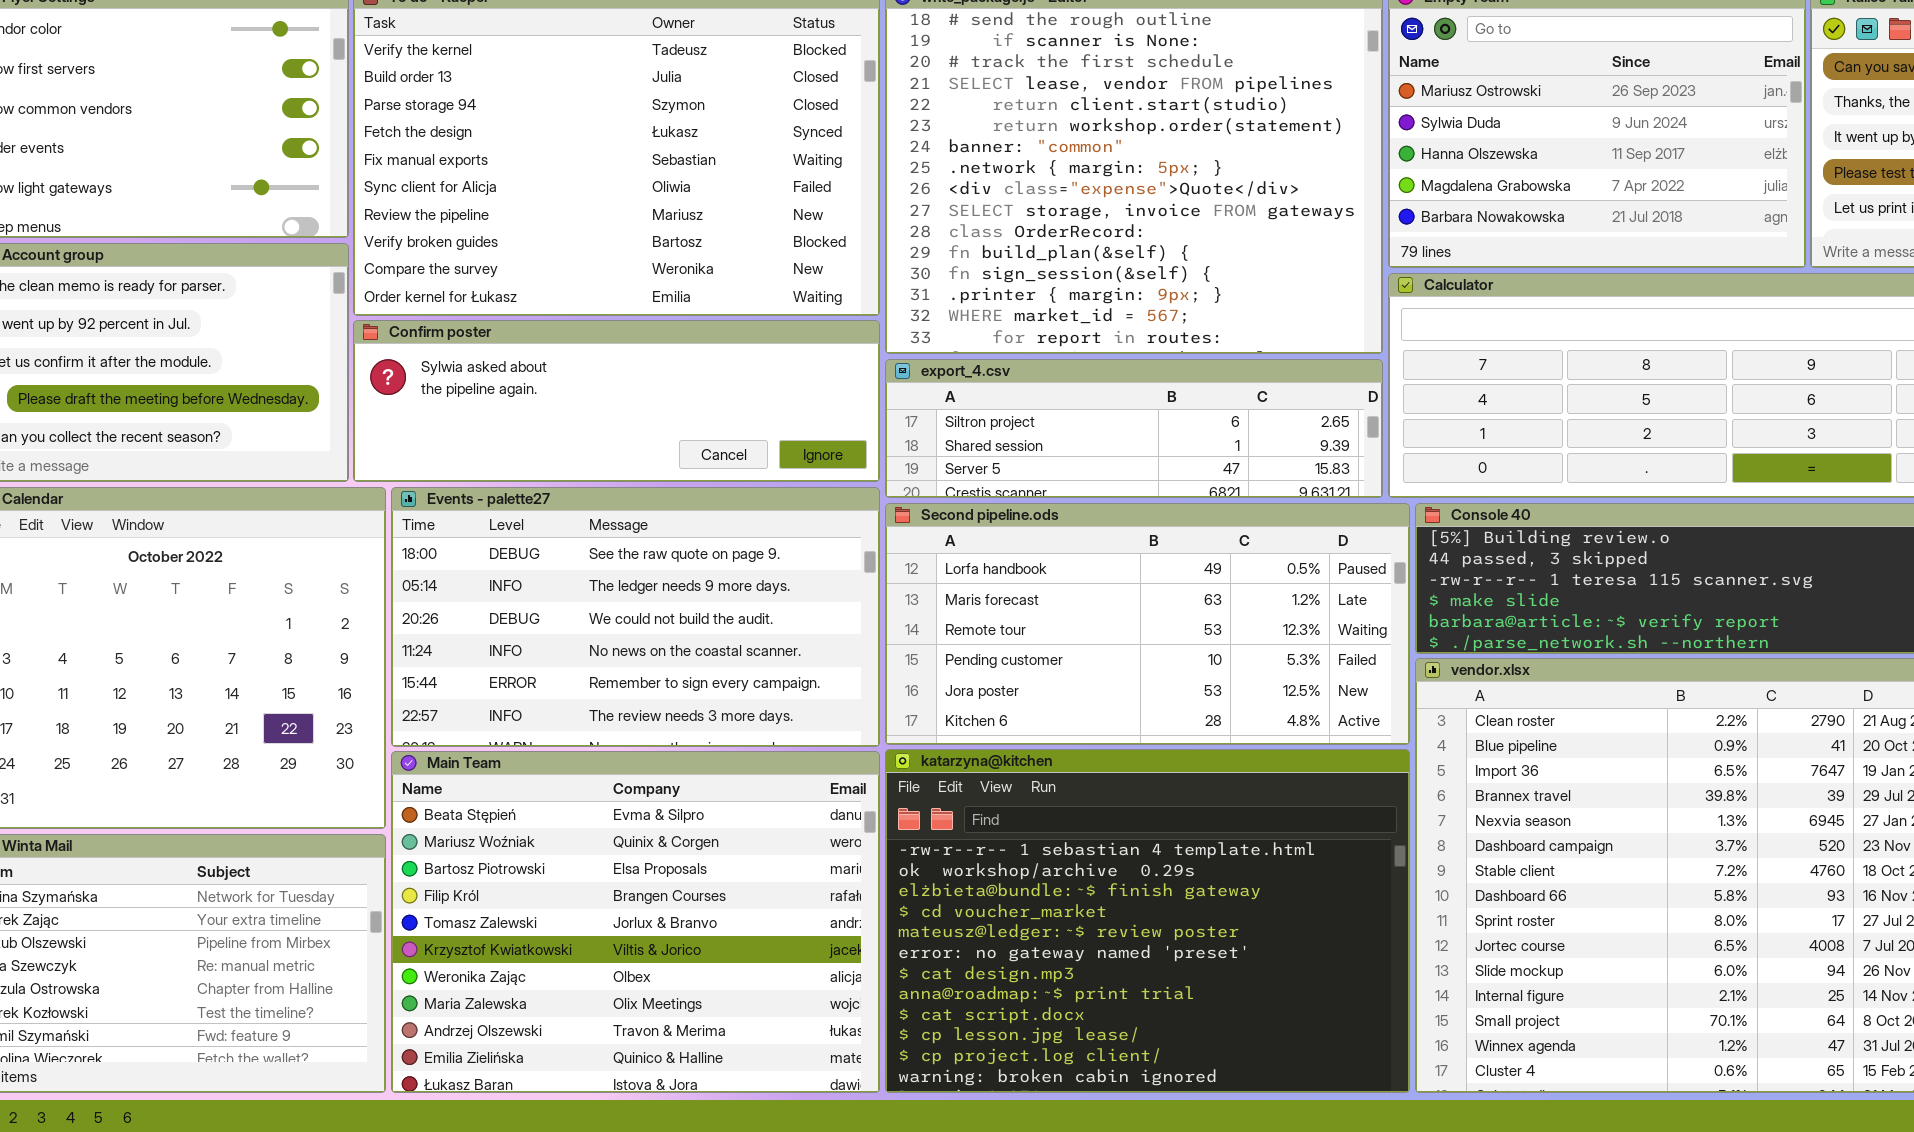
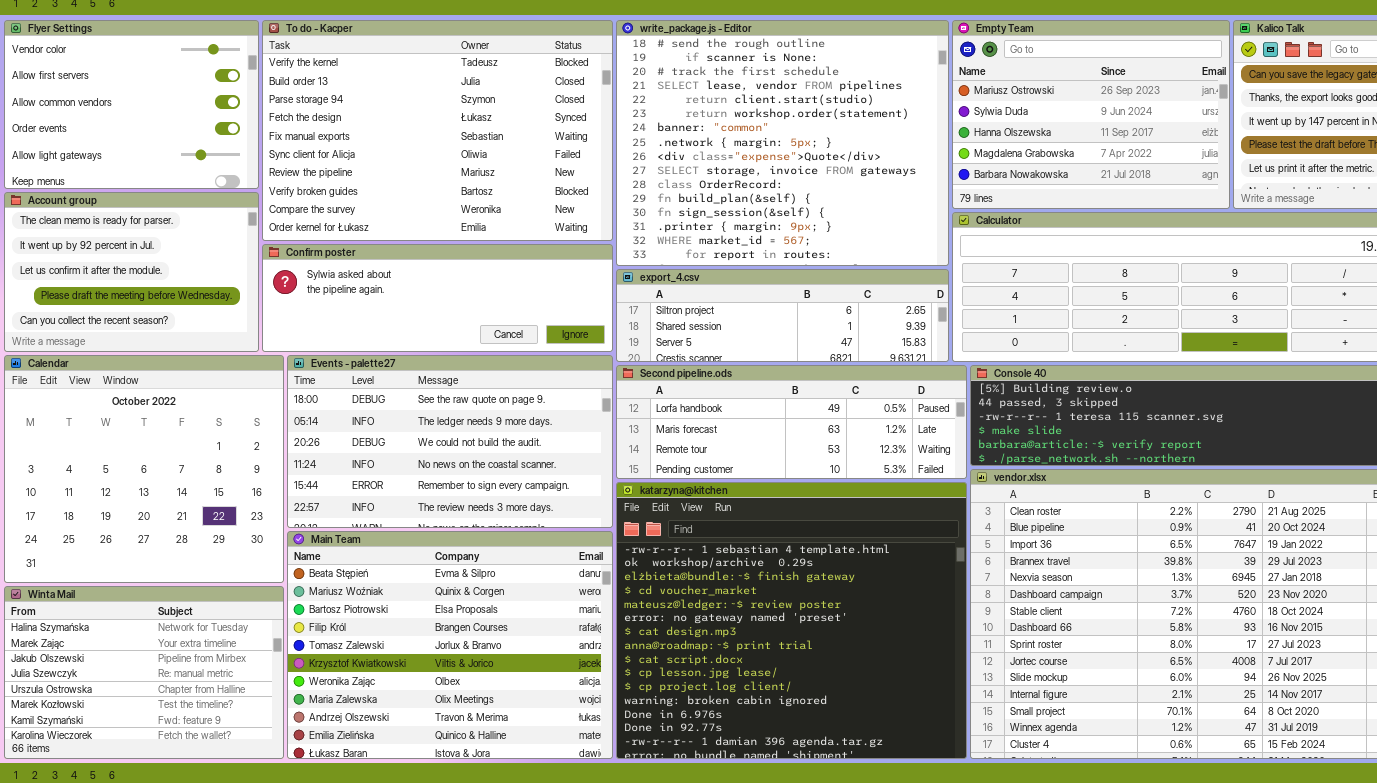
Second pipeline.ods: [885,503,1410,745] -> [616,365,967,479], resized
katarzyna@kitchen: [885,749,1410,1093] -> [616,482,967,759], resized

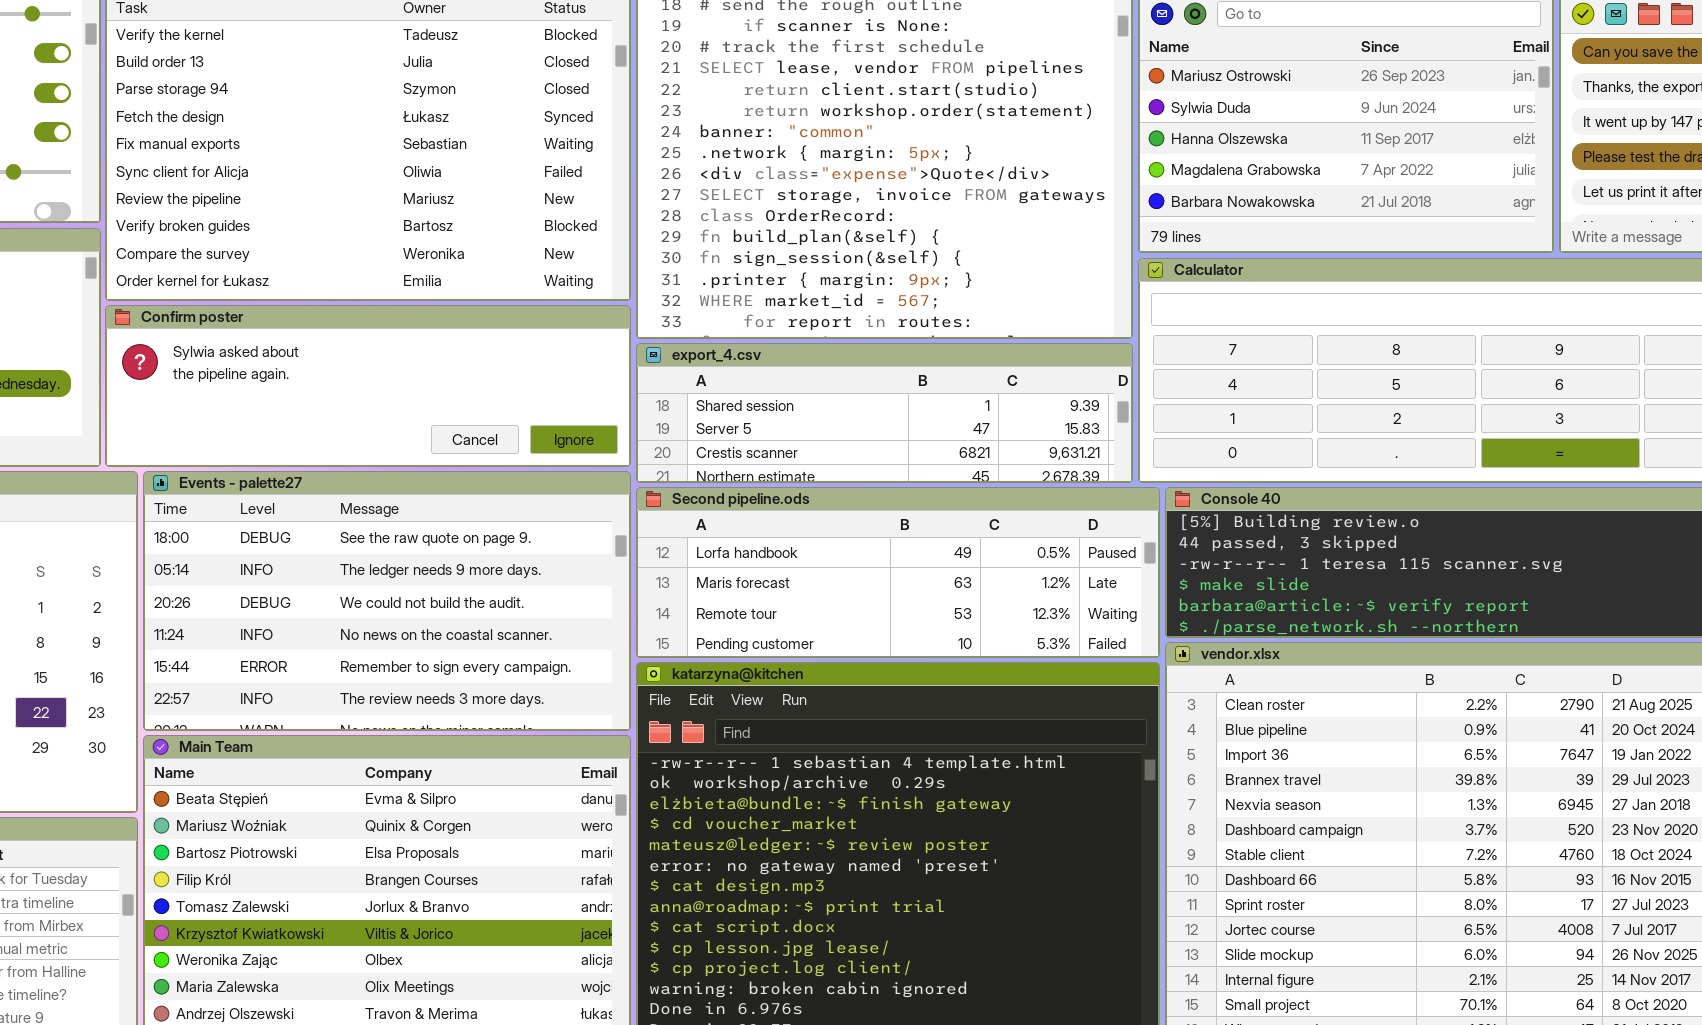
export_4.csv: [616,269,949,362] -> [636,343,1133,483], scrolled down 1 row

